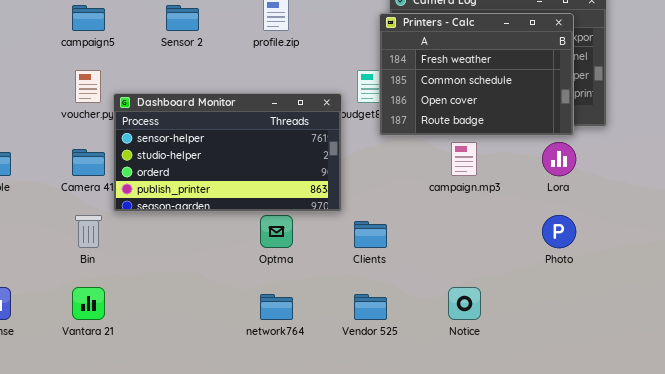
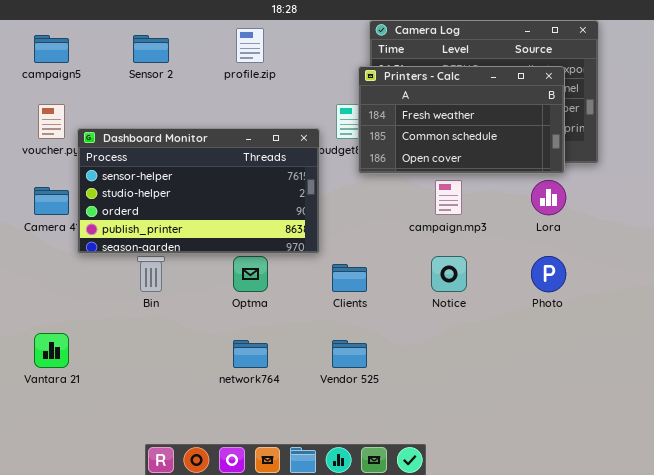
Printers - Calc: [379,13,574,136] -> [358,66,565,174], resized
Bin: [75,215,102,248] -> [137,256,165,292], moved
Notice: [448,287,481,320] -> [431,256,467,292], moved

